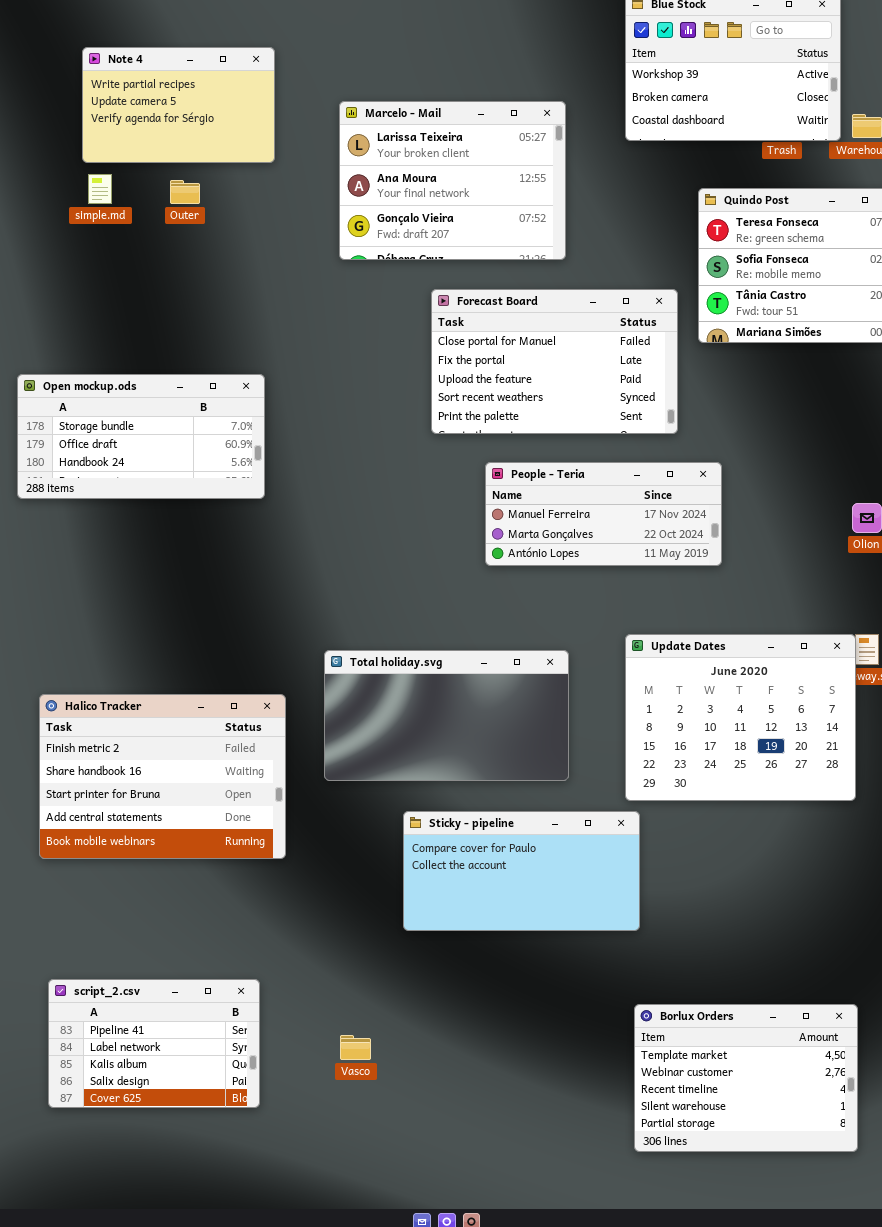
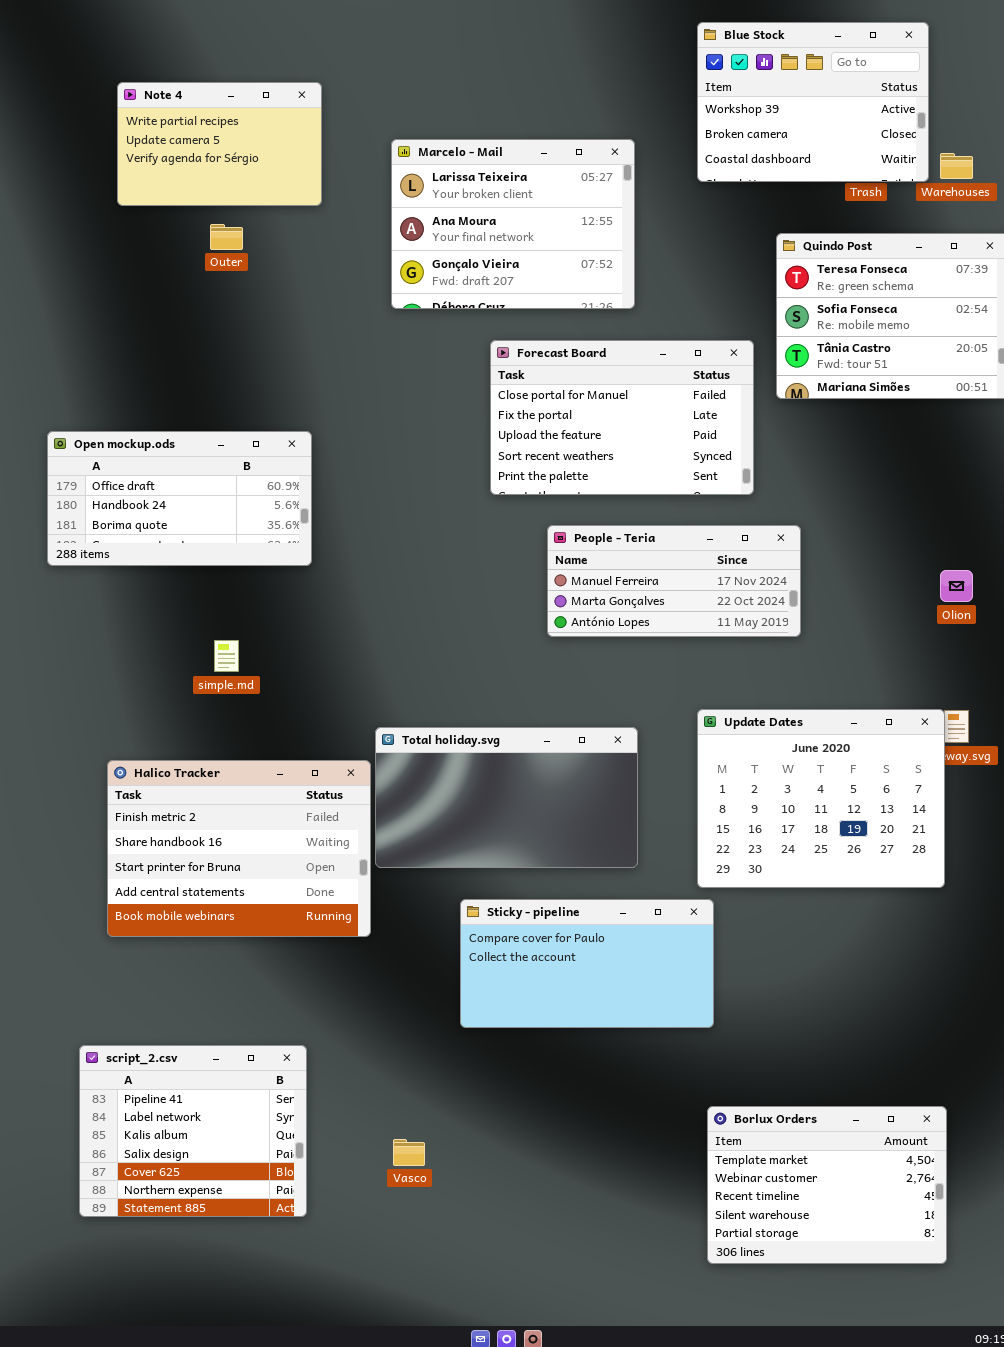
simple.md: [88,174,112,204] -> [214,640,239,672], moved
Open mockup.ods: [17,374,265,499] -> [47,431,312,566], scrolled down 1 row
Halico Tracker: [39,694,286,859] -> [107,760,371,937], moved
script_2.csv: [48,979,260,1108] -> [79,1045,307,1217], resized

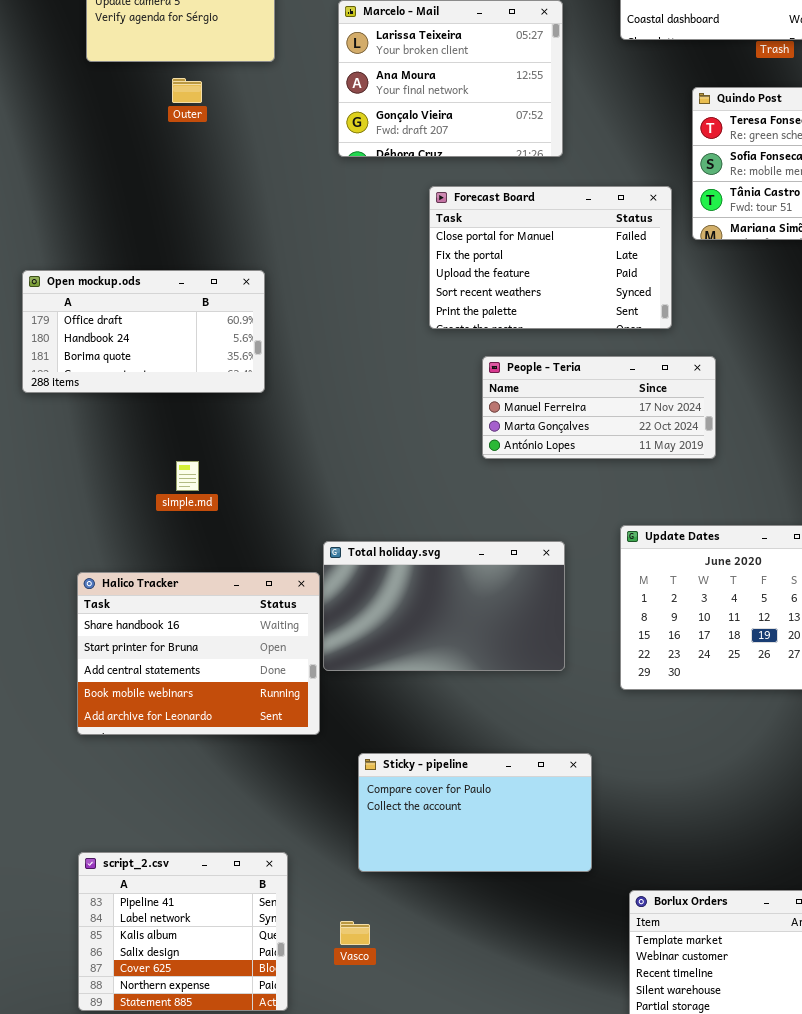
Halico Tracker: [107,760,371,937] -> [77,572,320,735], scrolled down 1 row
Sticky - pipeline: [460,899,714,1028] -> [358,753,592,872], moved
script_2.csv: [79,1045,307,1217] -> [78,852,288,1011], moved

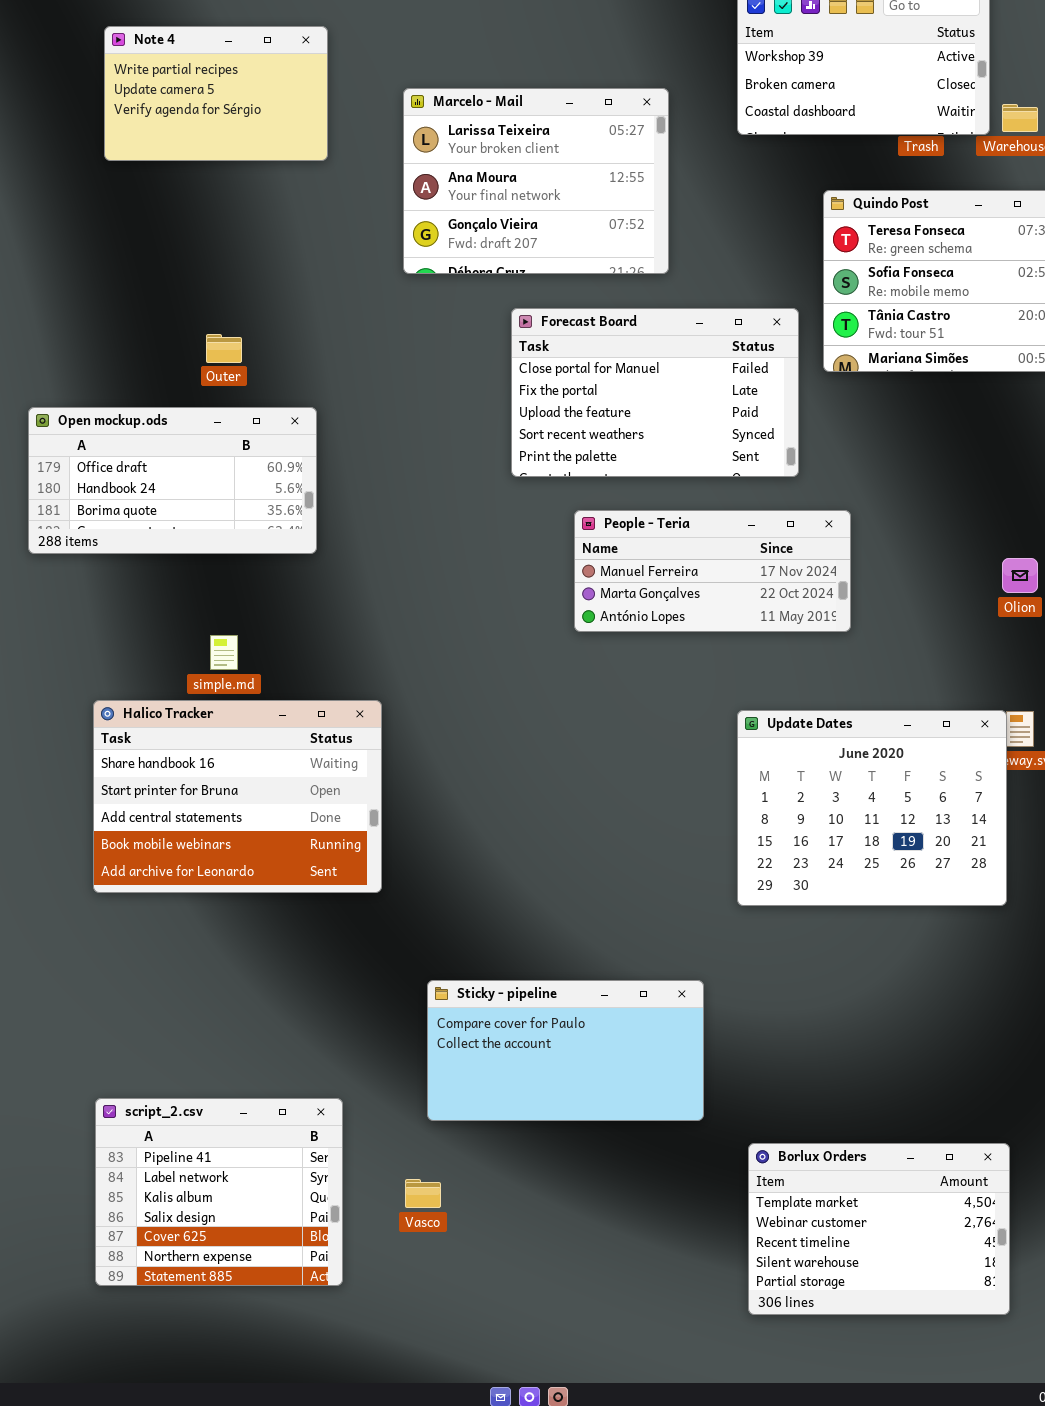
Outer: [172,78,202,103] -> [206,334,242,363], moved
Total holiday.svg: [323,541,565,671] -> none, closed
Halico Tracker: [77,572,320,735] -> [93,700,382,893], moved

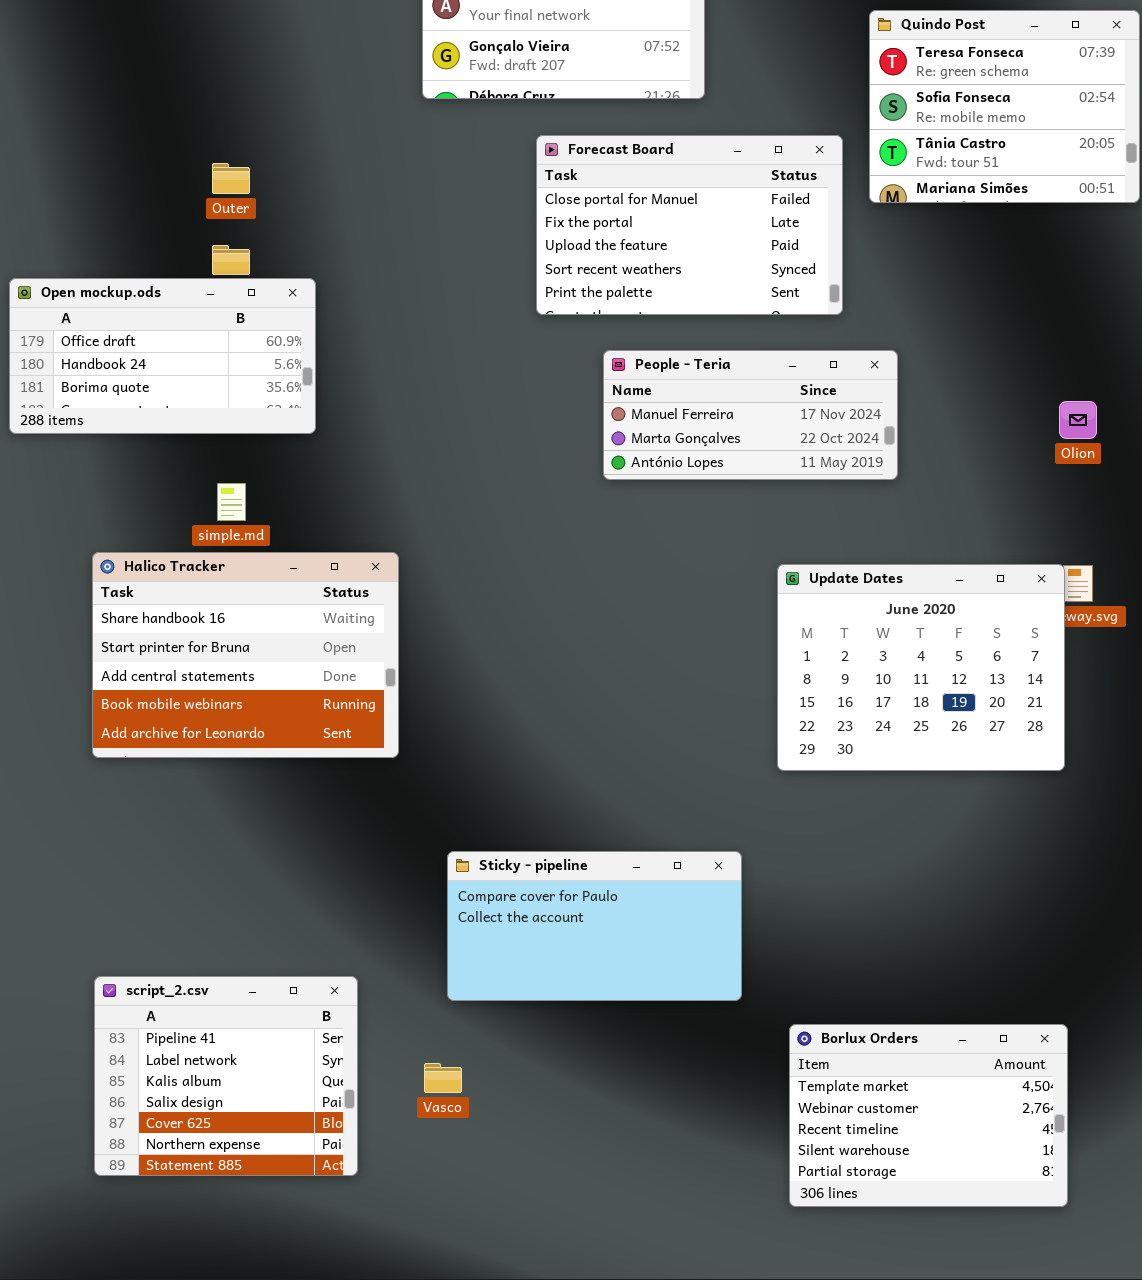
Open mockup.ods: [28,407,317,554] -> [9,278,316,434], moved

